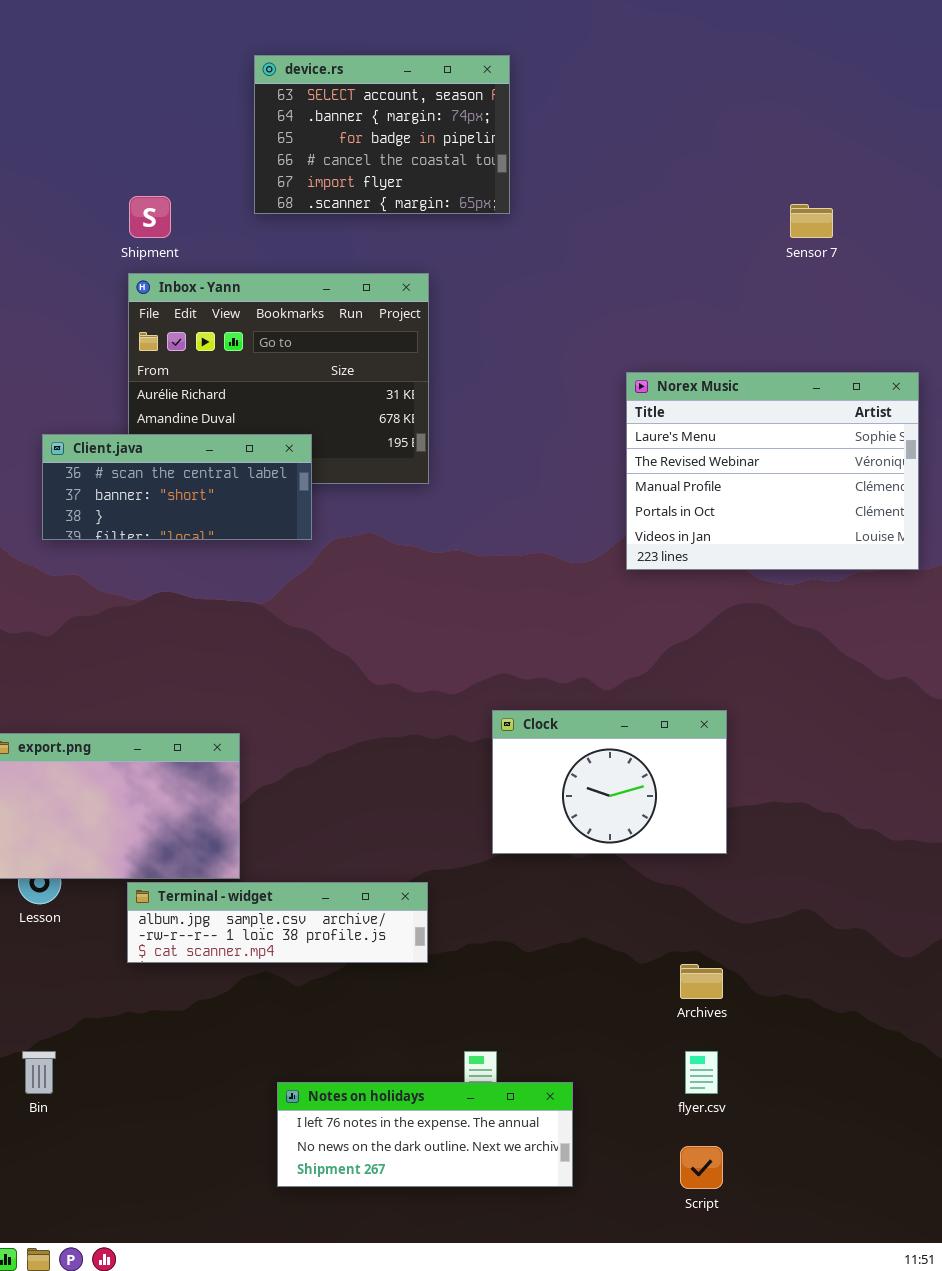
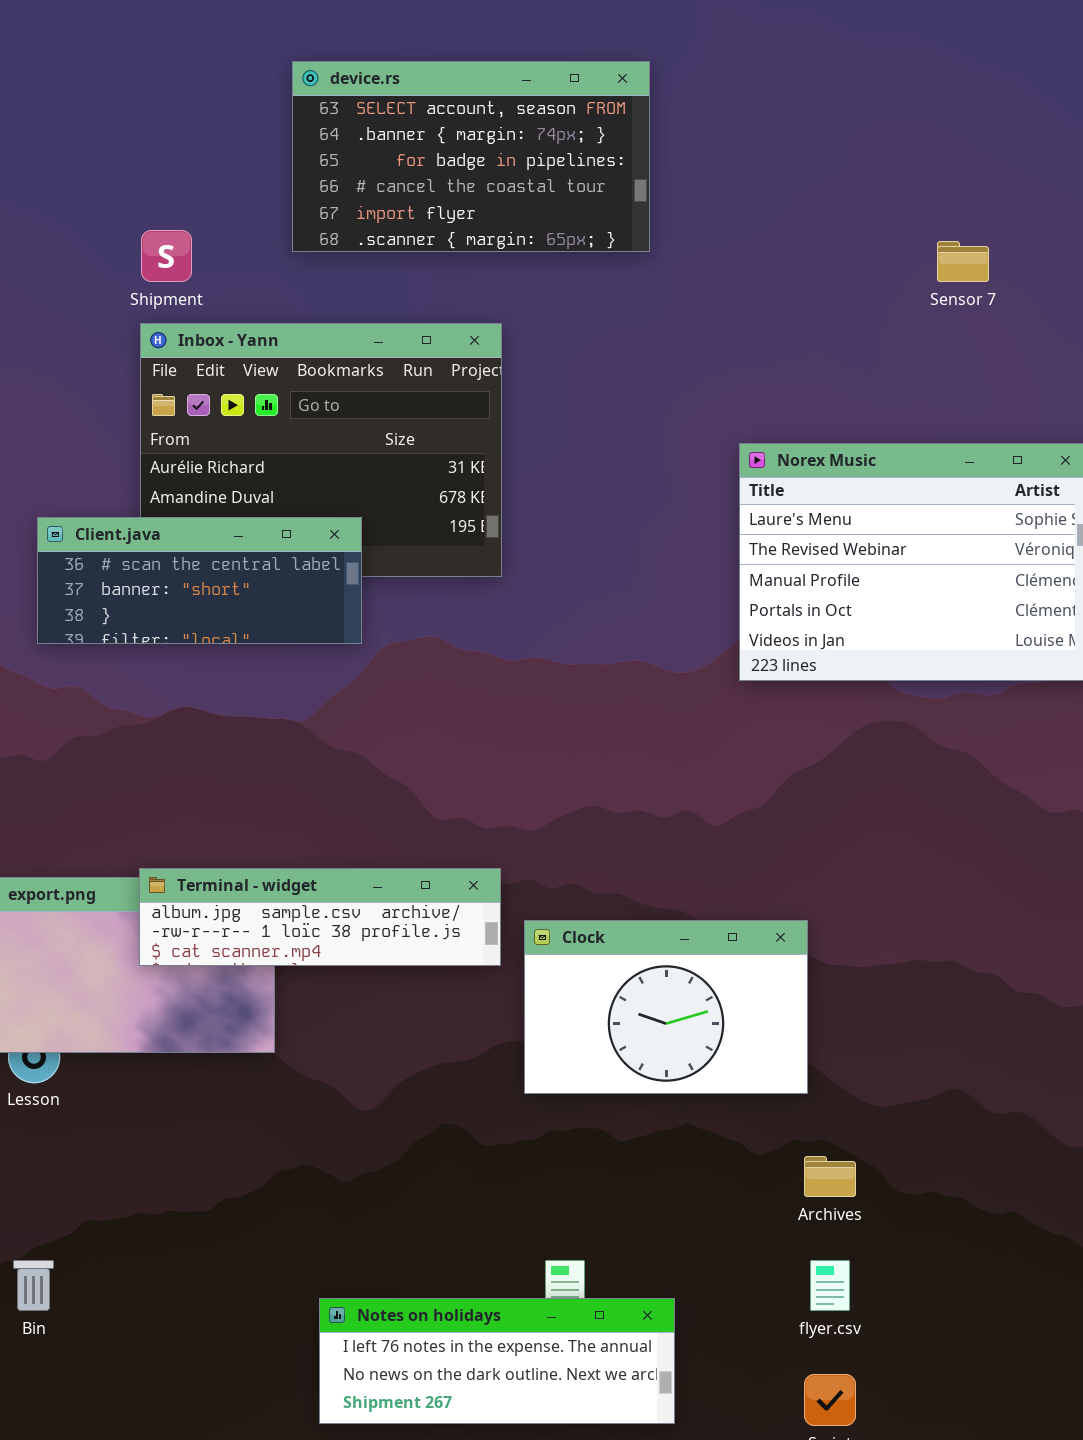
device.rs: [254,55,510,214] -> [292,61,650,252], resized
Clock: [492,710,727,854] -> [524,920,808,1094], moved
Terminal - widget: [127,882,428,963] -> [139,868,501,966], moved

